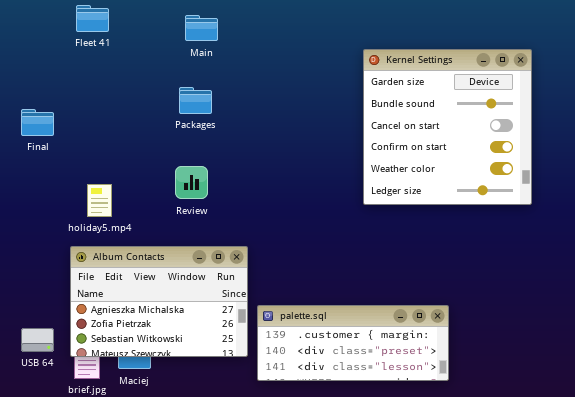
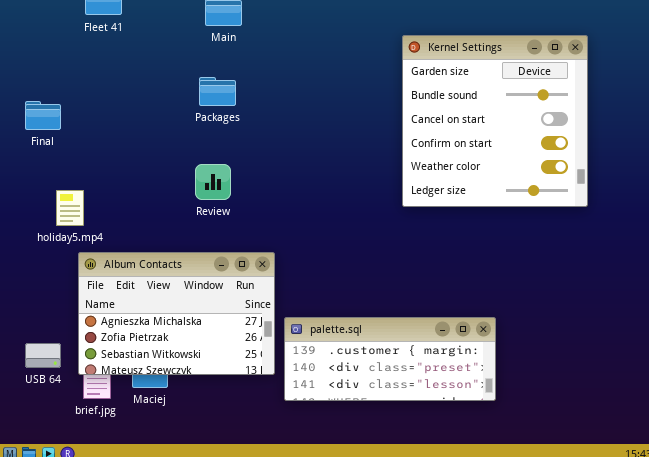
holiday5.mp4: [87,184,112,217] -> [56,190,84,226], moved

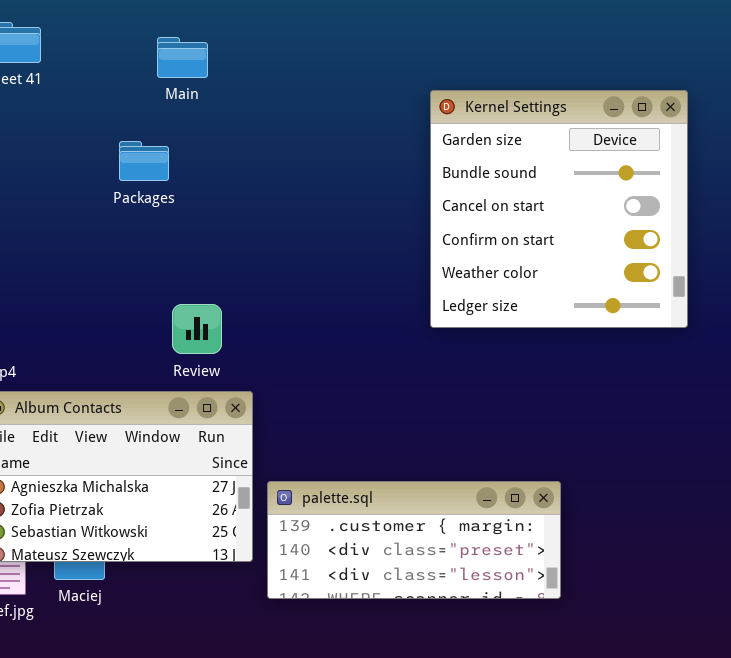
Packages: [199,77,236,106] -> [119,141,169,181], moved
Review: [195,164,231,200] -> [172,304,222,354], moved

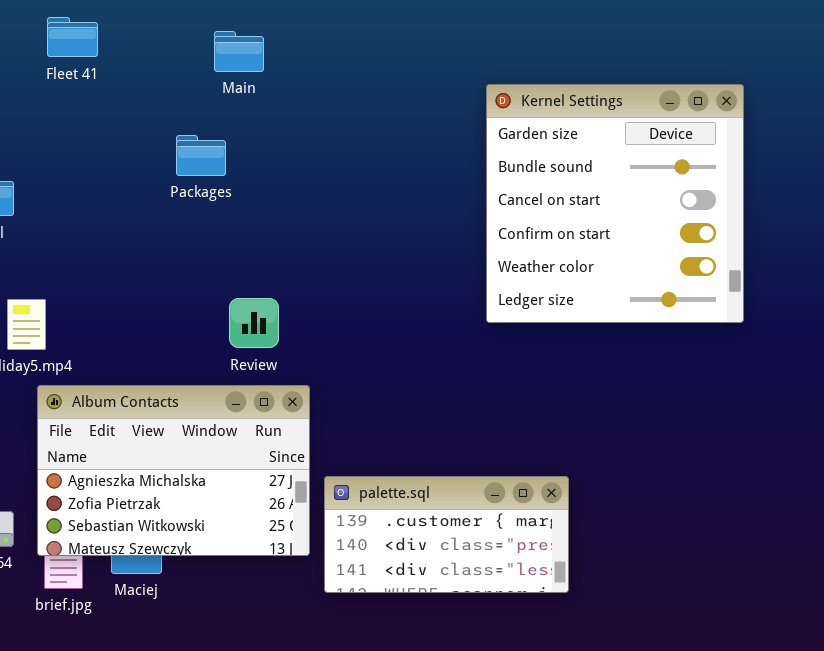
palette.sql: [267,481,561,599] -> [324,476,569,593], resized

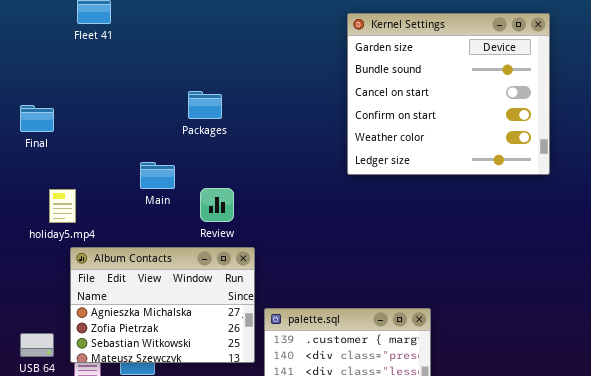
Main: [214,31,264,72] -> [140,162,175,189], moved
Kernel Settings: [486,84,744,323] -> [347,13,550,175], moved, resized
Packages: [176,135,226,176] -> [188,91,222,119], moved

